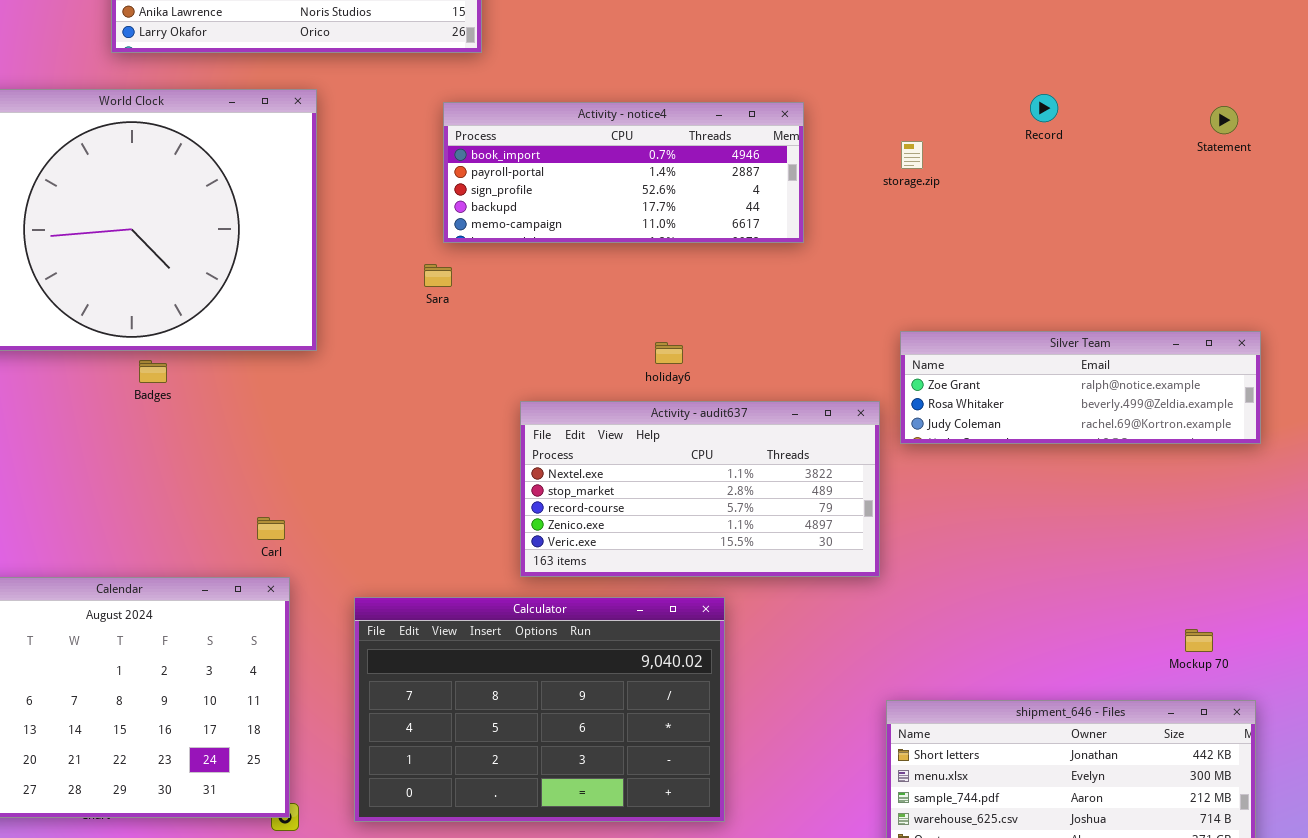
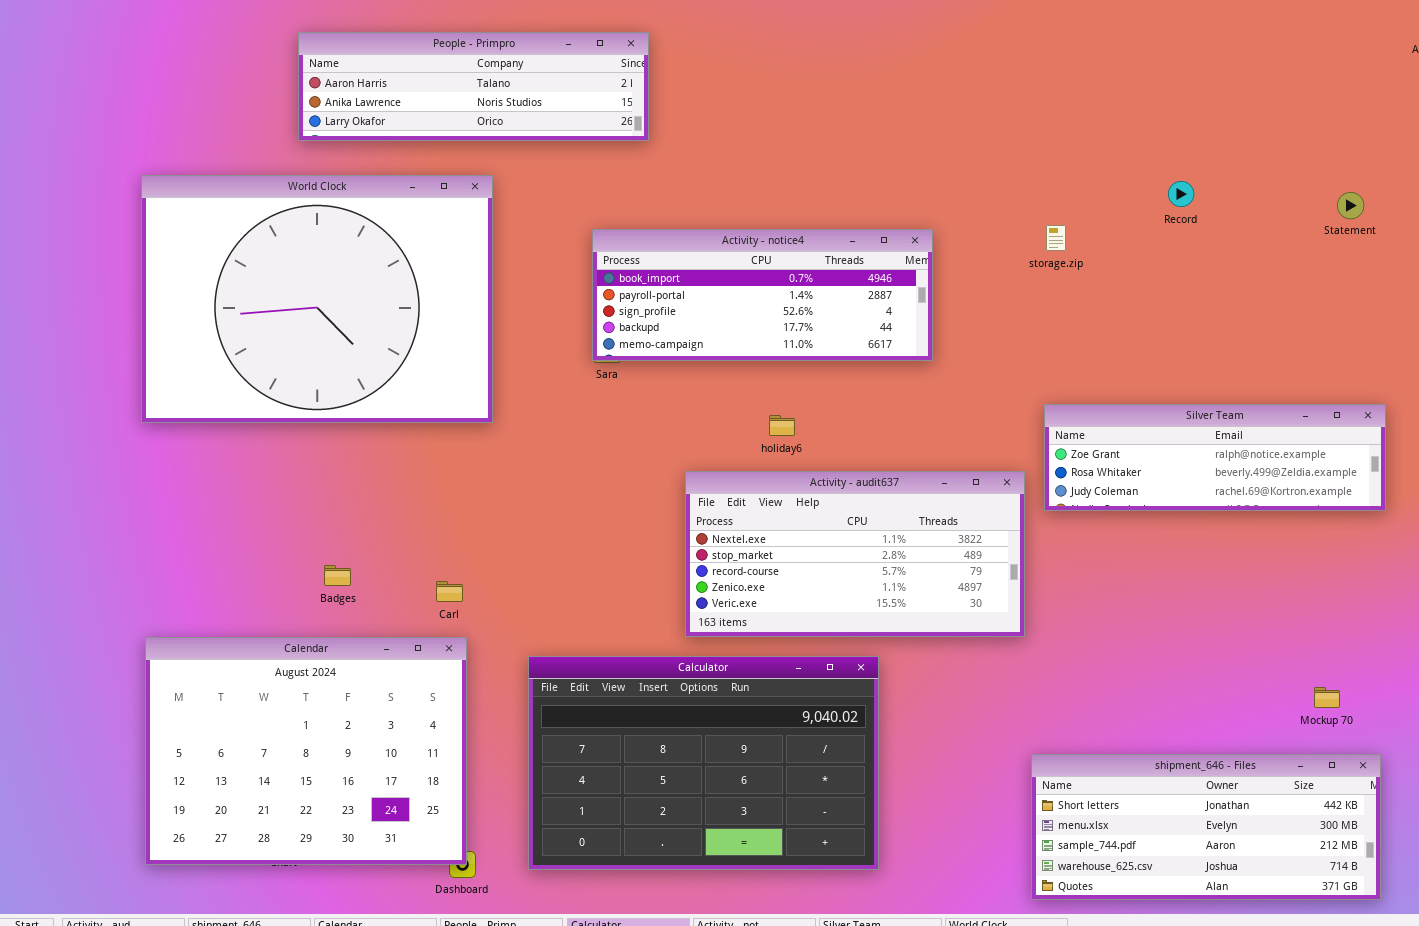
Activity - notice4: [443,102,804,243] -> [592,229,933,361], moved
holiday6: [655,342,683,364] -> [769,415,795,436], moved
Badges: [139,360,167,383] -> [324,565,351,586], moved

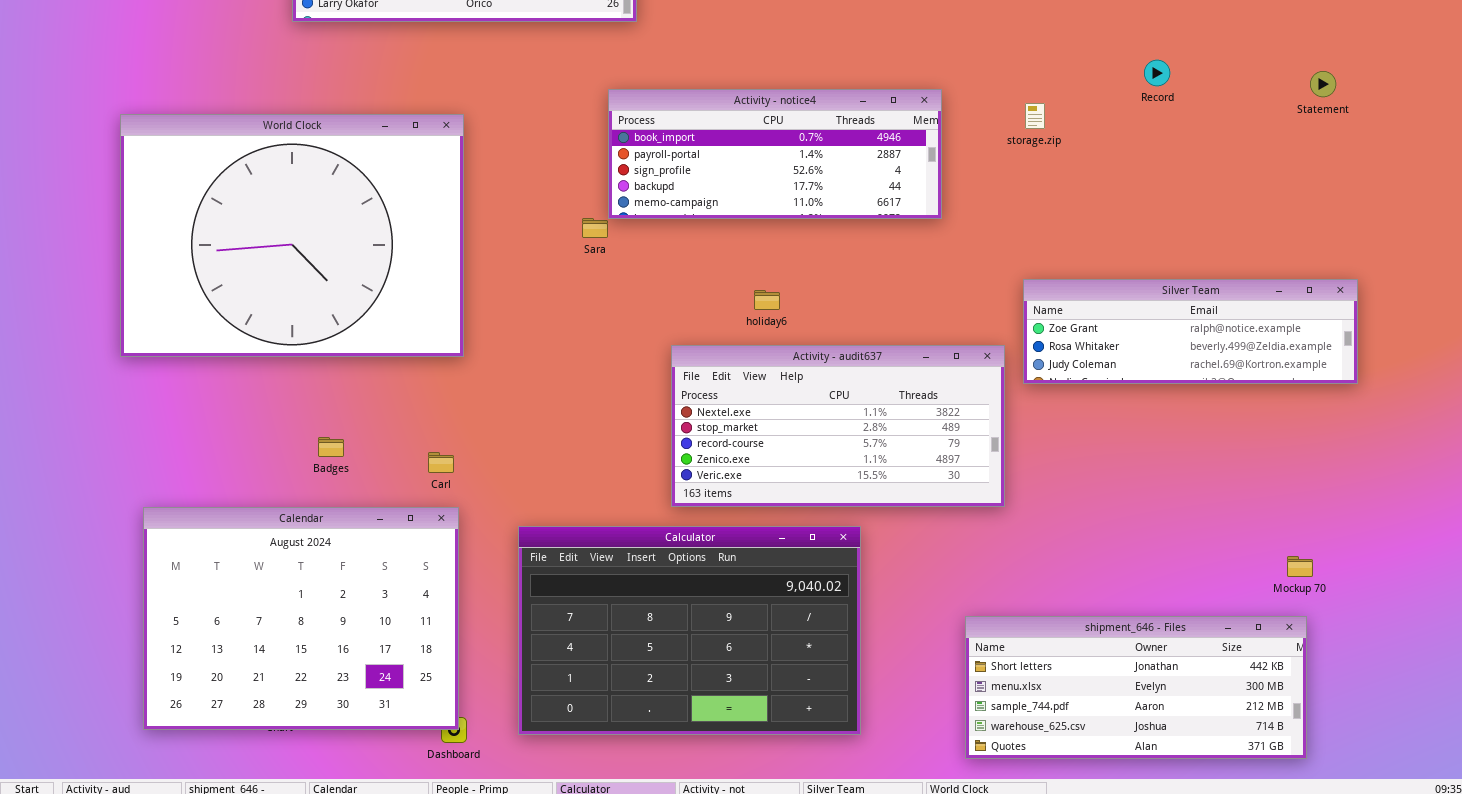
World Clock: [141,175,493,423] -> [120,114,464,357], moved
Activity - notice4: [592,229,933,361] -> [608,89,942,219], moved
shipment_646 - Files: [1031,754,1381,900] -> [965,616,1307,759], moved

